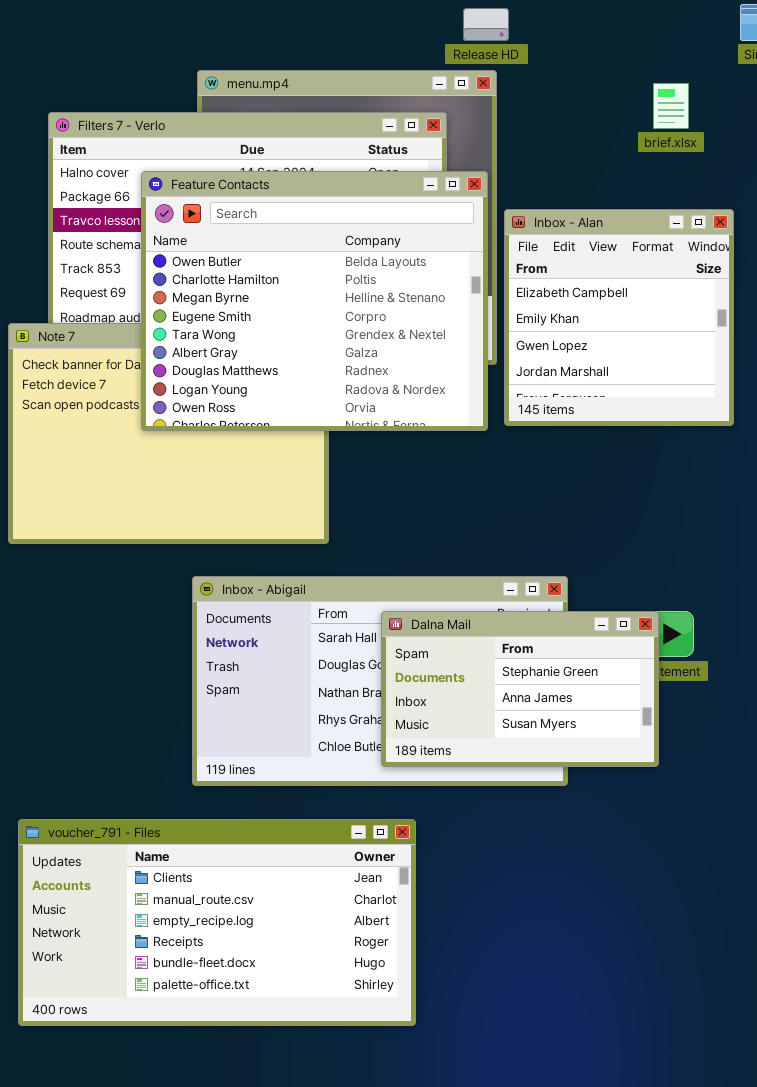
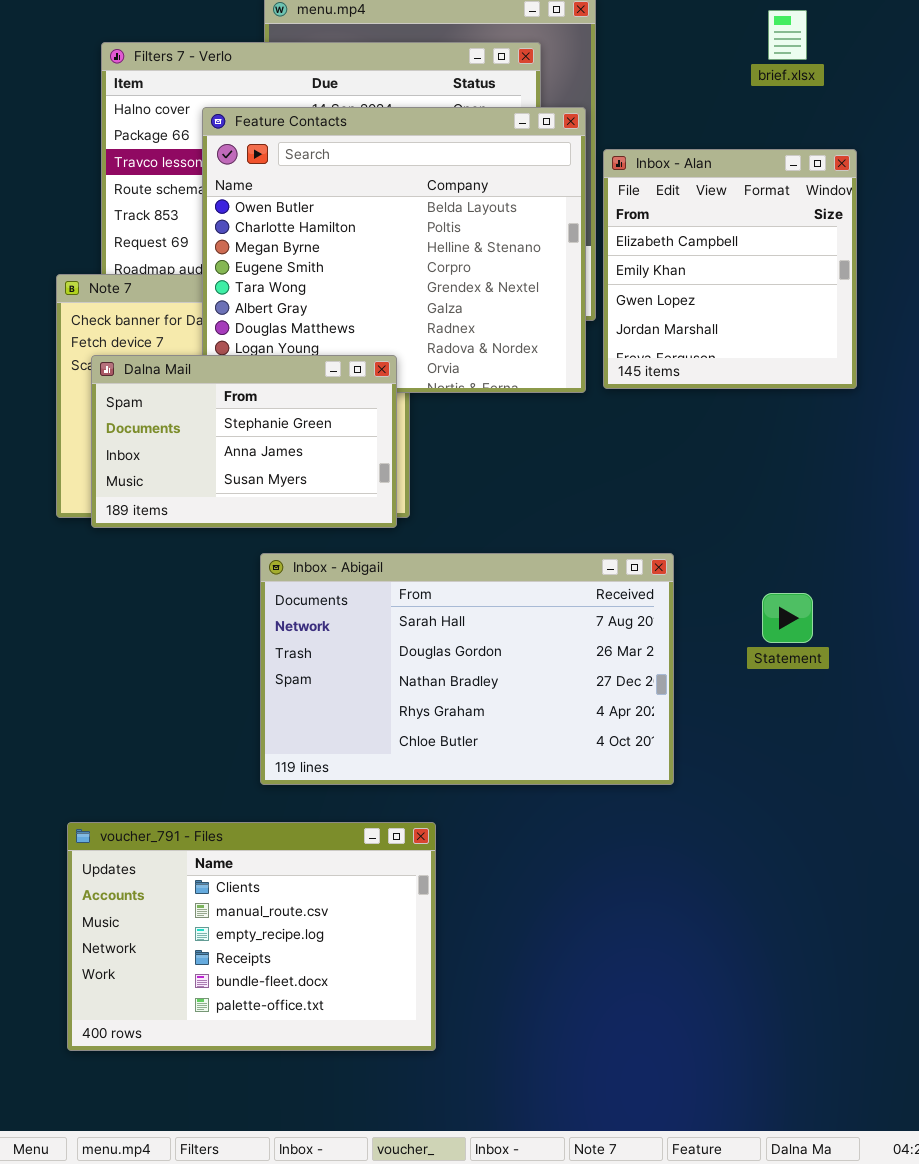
Dalna Mail: [381,611,659,767] -> [91,355,397,528], moved
voucher_791 - Files: [18,819,416,1026] -> [67,822,436,1051], resized

